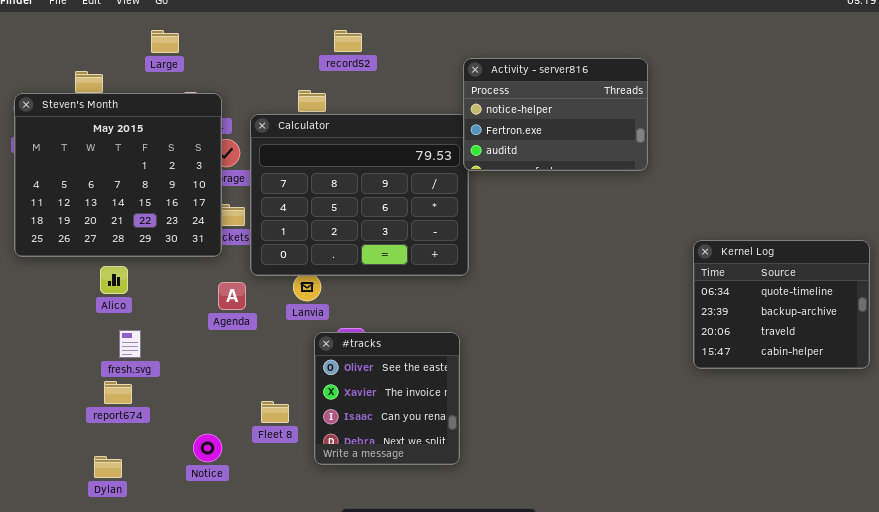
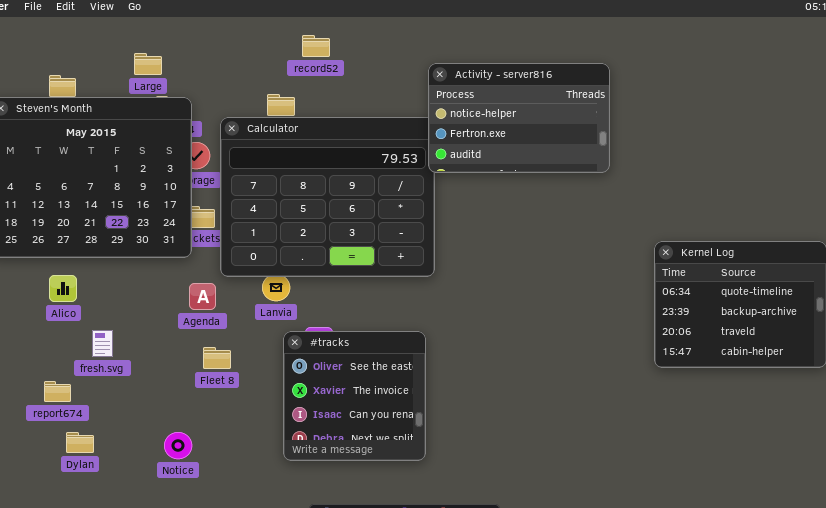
Large: [151,30,179,53] -> [134,53,162,75], moved
Alico: [100,266,128,294] -> [49,275,77,302], moved
report674: [104,381,132,404] -> [44,381,71,402], moved
Fleet 8: [261,401,289,423] -> [203,347,231,369], moved
Dylan: [94,456,122,478] -> [66,432,94,453], moved

